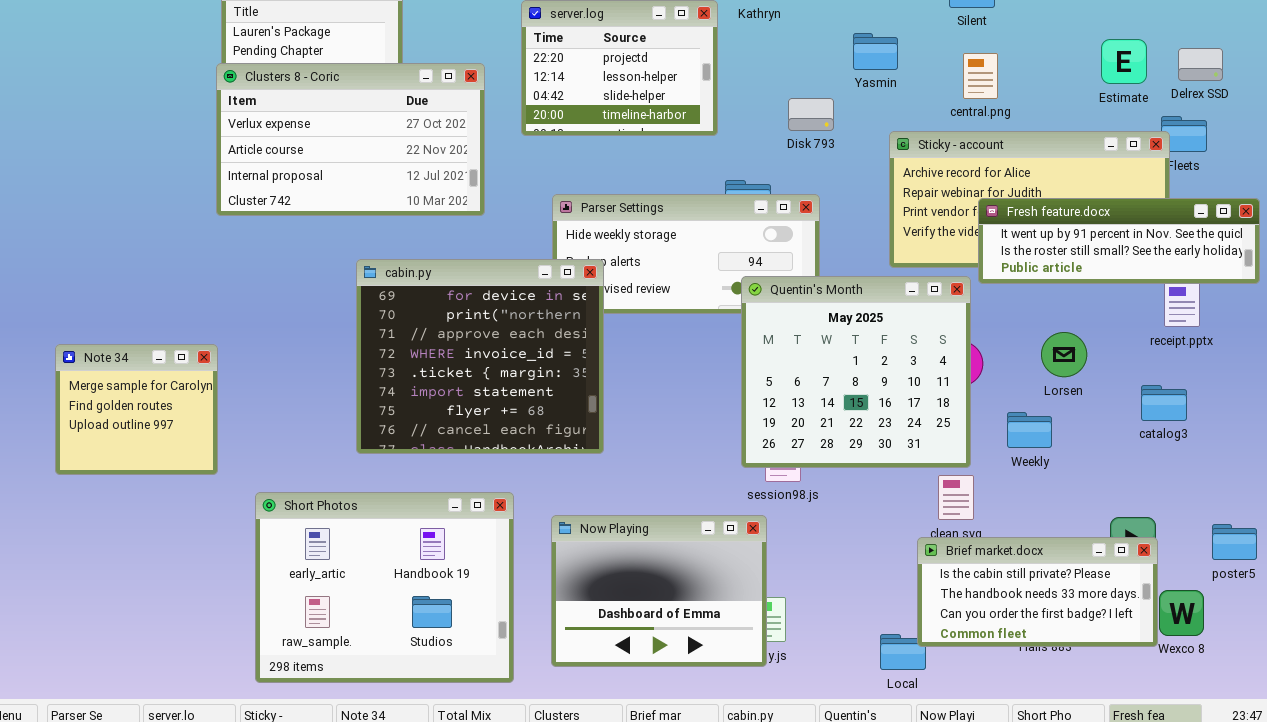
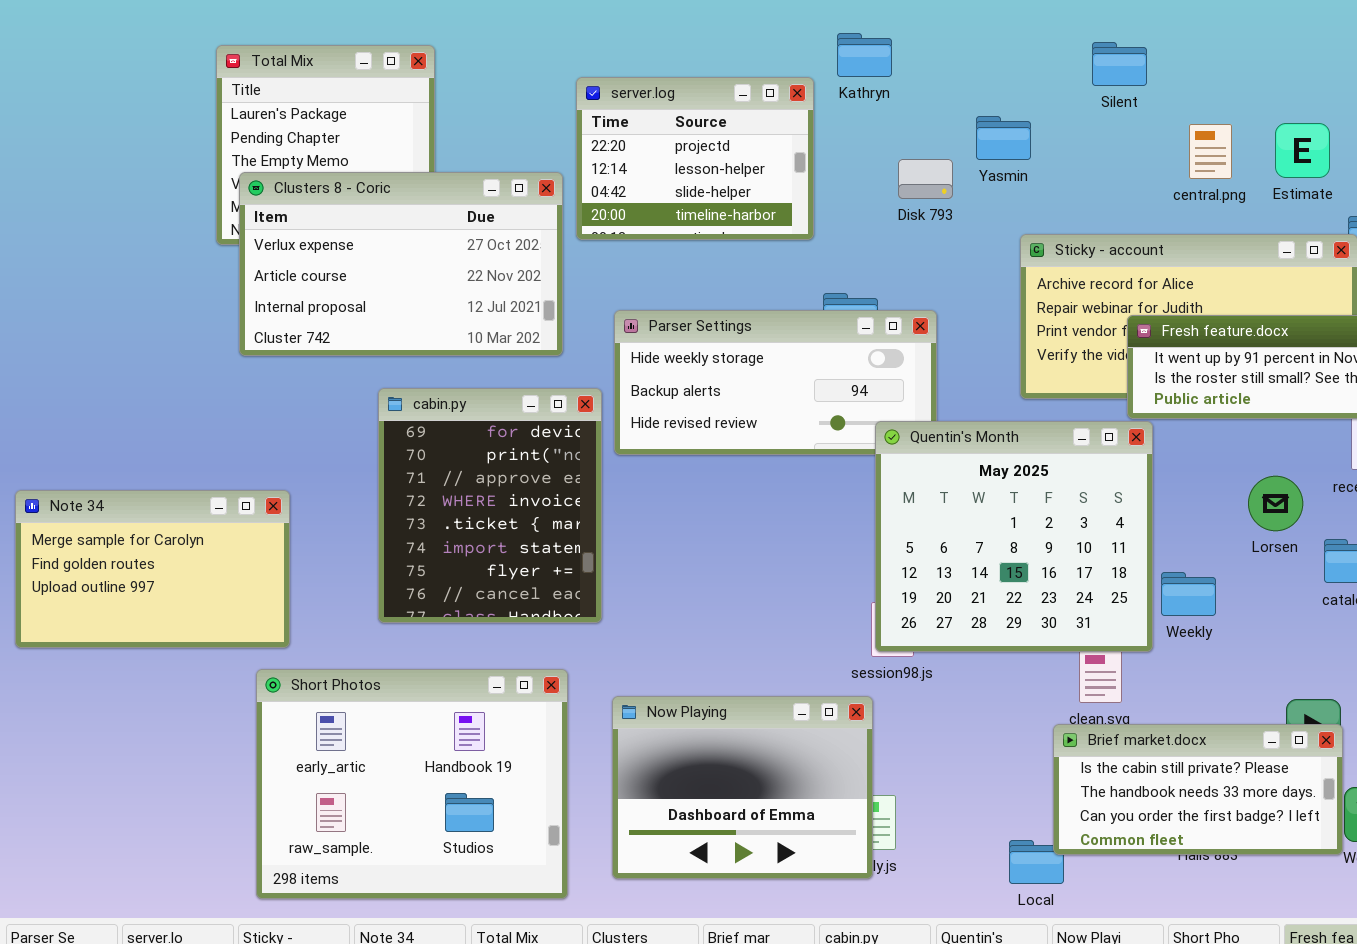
central.png: [963,53,998,99] -> [1189,124,1232,179], moved
Clusters 8 - Coric: [216,63,485,216] -> [239,172,563,356], moved
Disk 793: [788,98,834,131] -> [898,159,953,199], moved
cabin.py: [356,259,604,454] -> [378,388,602,623], resized
Quentin's Month: [741,276,971,468] -> [875,421,1153,652], moved
Lorsen: [1041,332,1087,377] -> [1248,476,1303,531], moved
Note 34: [55,344,218,475] -> [15,490,290,648], resized

